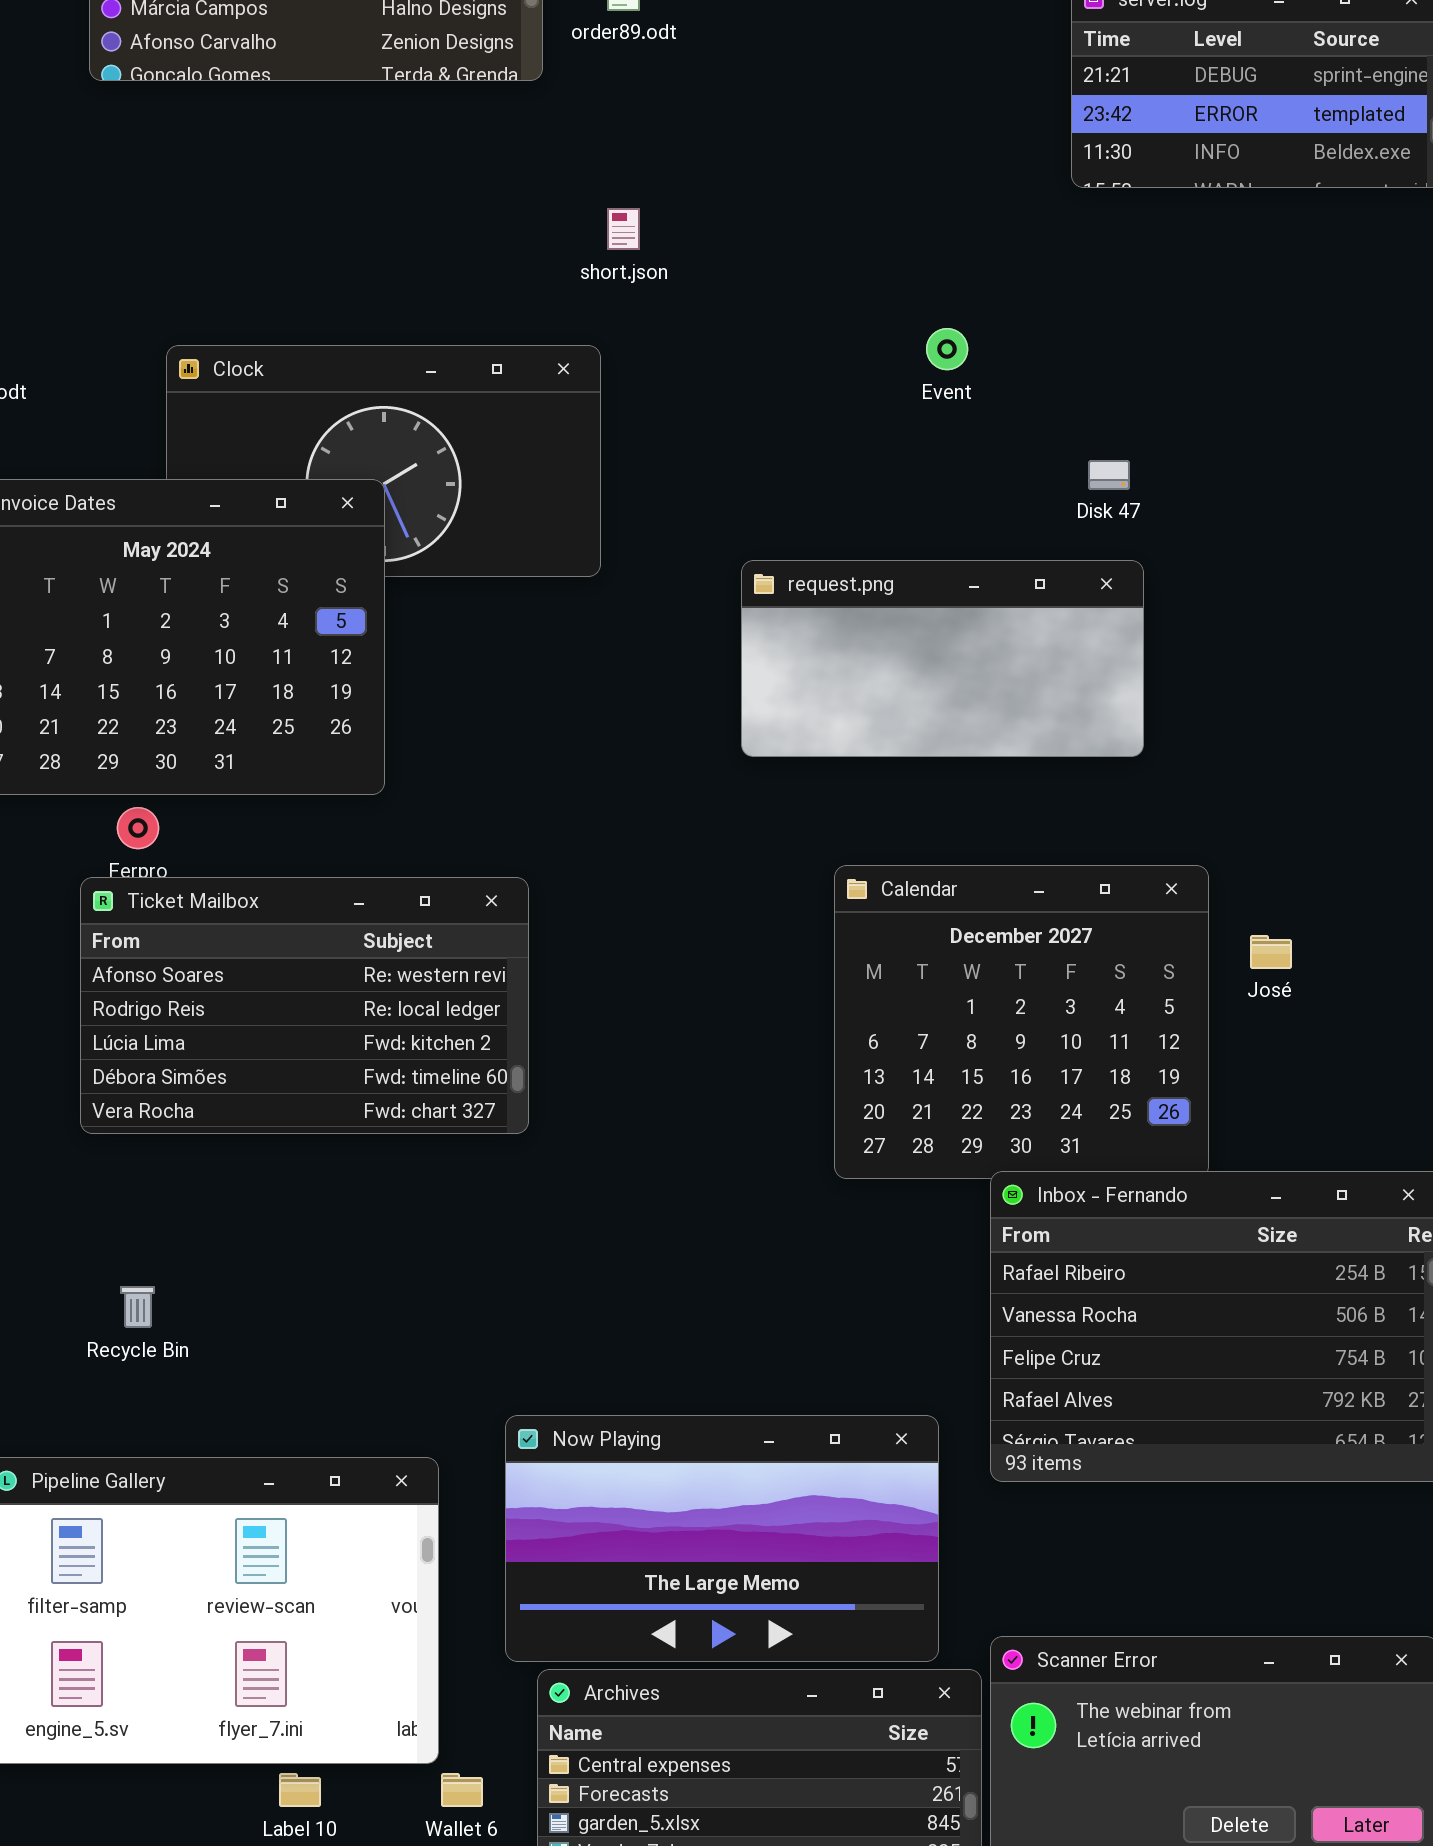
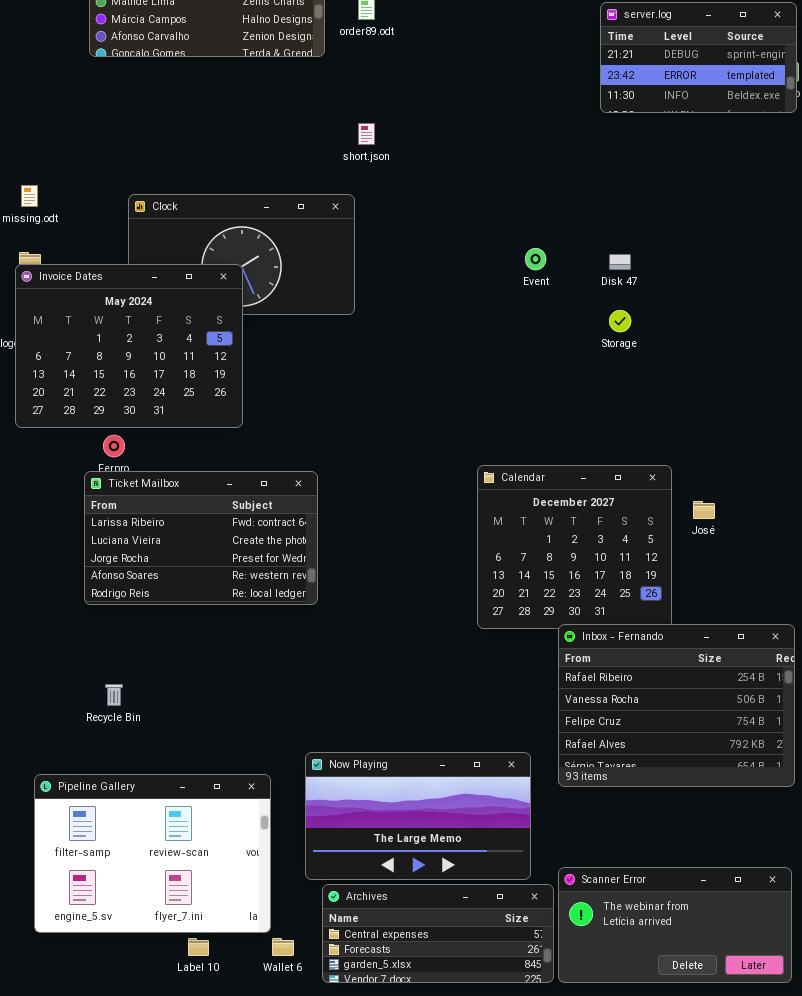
Event: [926,328,968,370] -> [525,248,546,270], moved
request.png: [741,560,1144,757] -> none, closed
Ticket Mailbox: [80,877,529,1134] -> [84,471,318,605], scrolled up 3 rows

